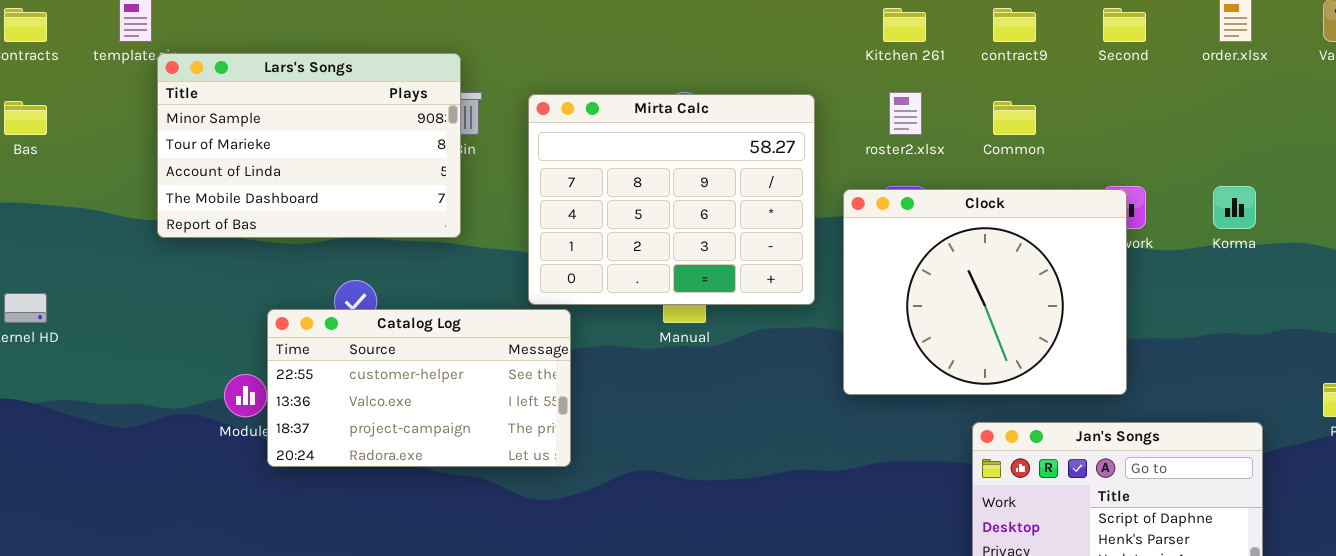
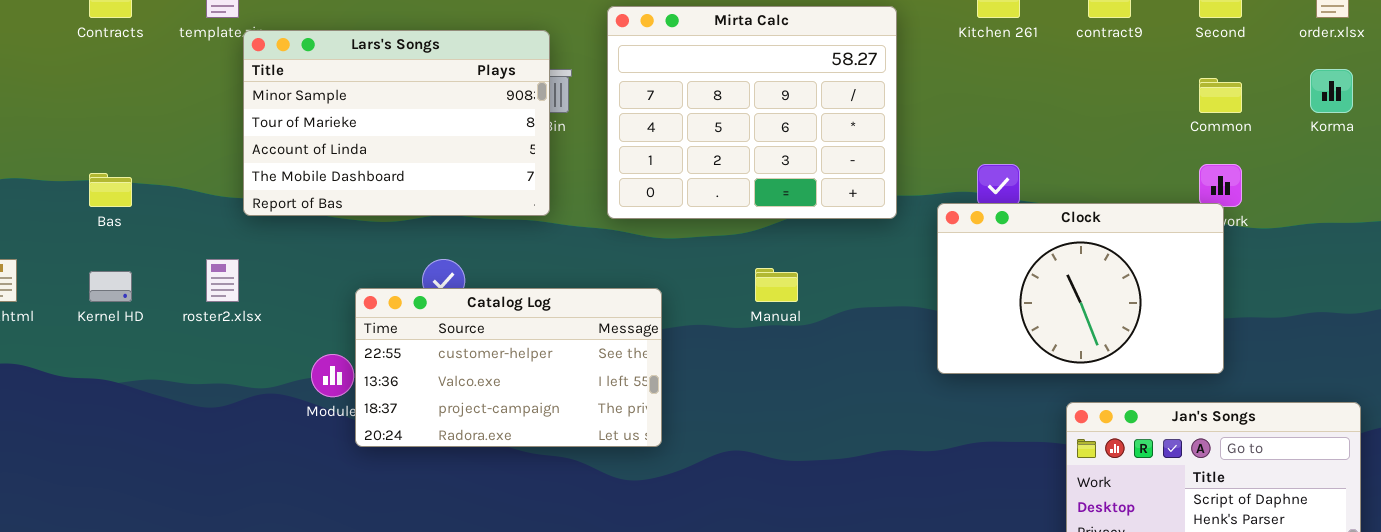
roster2.xlsx: [889,92,922,135] -> [206,259,239,302], moved
Mirta Calc: [528,94,815,305] -> [607,6,897,219], moved
Bas: [4,101,47,135] -> [89,173,132,207], moved
Common: [993,101,1036,135] -> [1199,78,1242,113], moved
Korma: [1213,186,1256,229] -> [1310,69,1353,113], moved
Clock: [843,189,1127,395] -> [937,203,1224,374], resized

